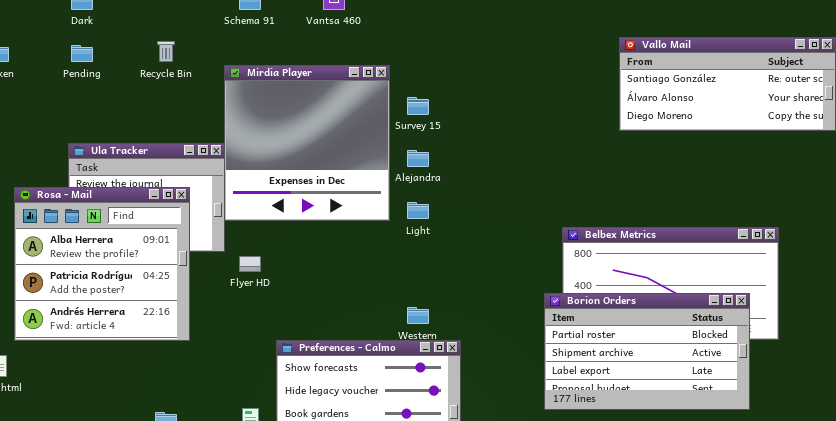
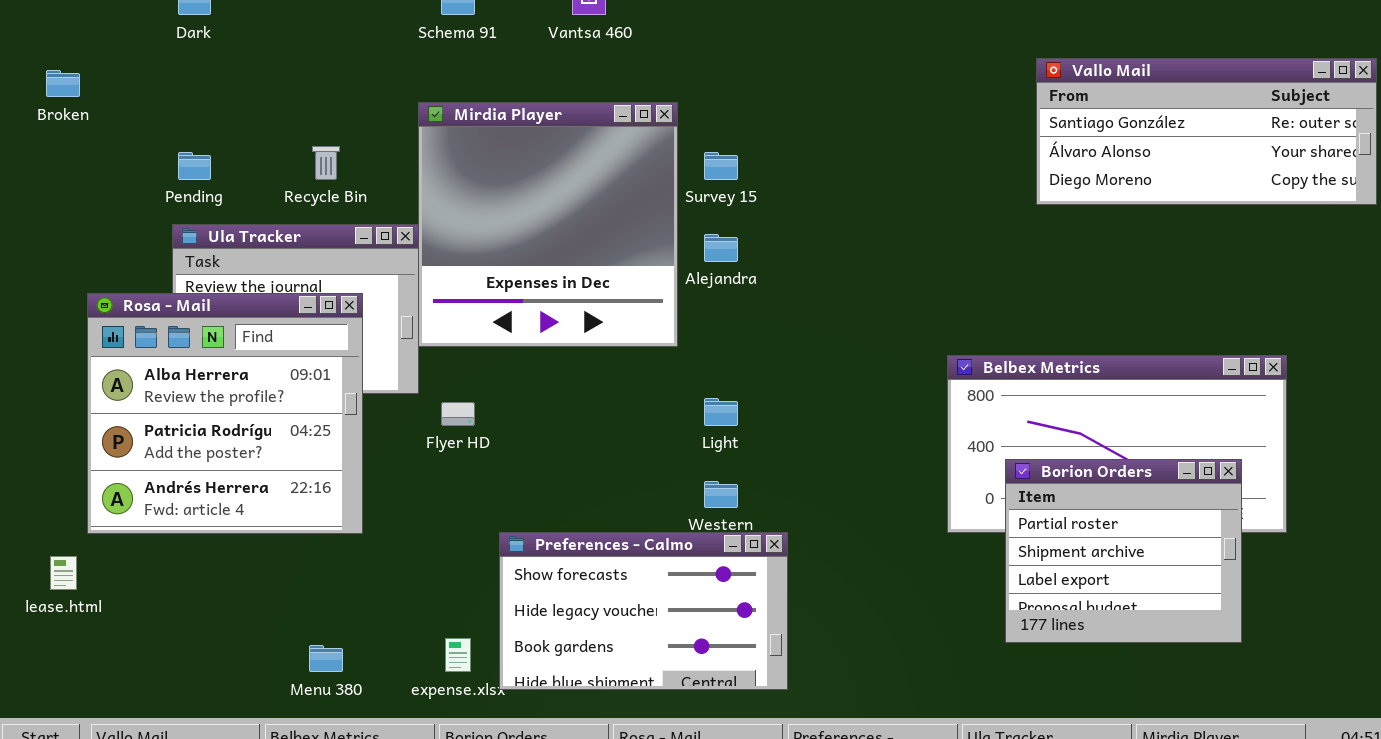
Recycle Bin: [157,41,175,62] -> [312,146,340,180], moved
Pending: [71,45,93,62] -> [178,152,211,180], moved
Light: [407,202,429,219] -> [704,398,738,426], moved
Borion Orders: [544,293,750,410] -> [1005,459,1242,643], resized

